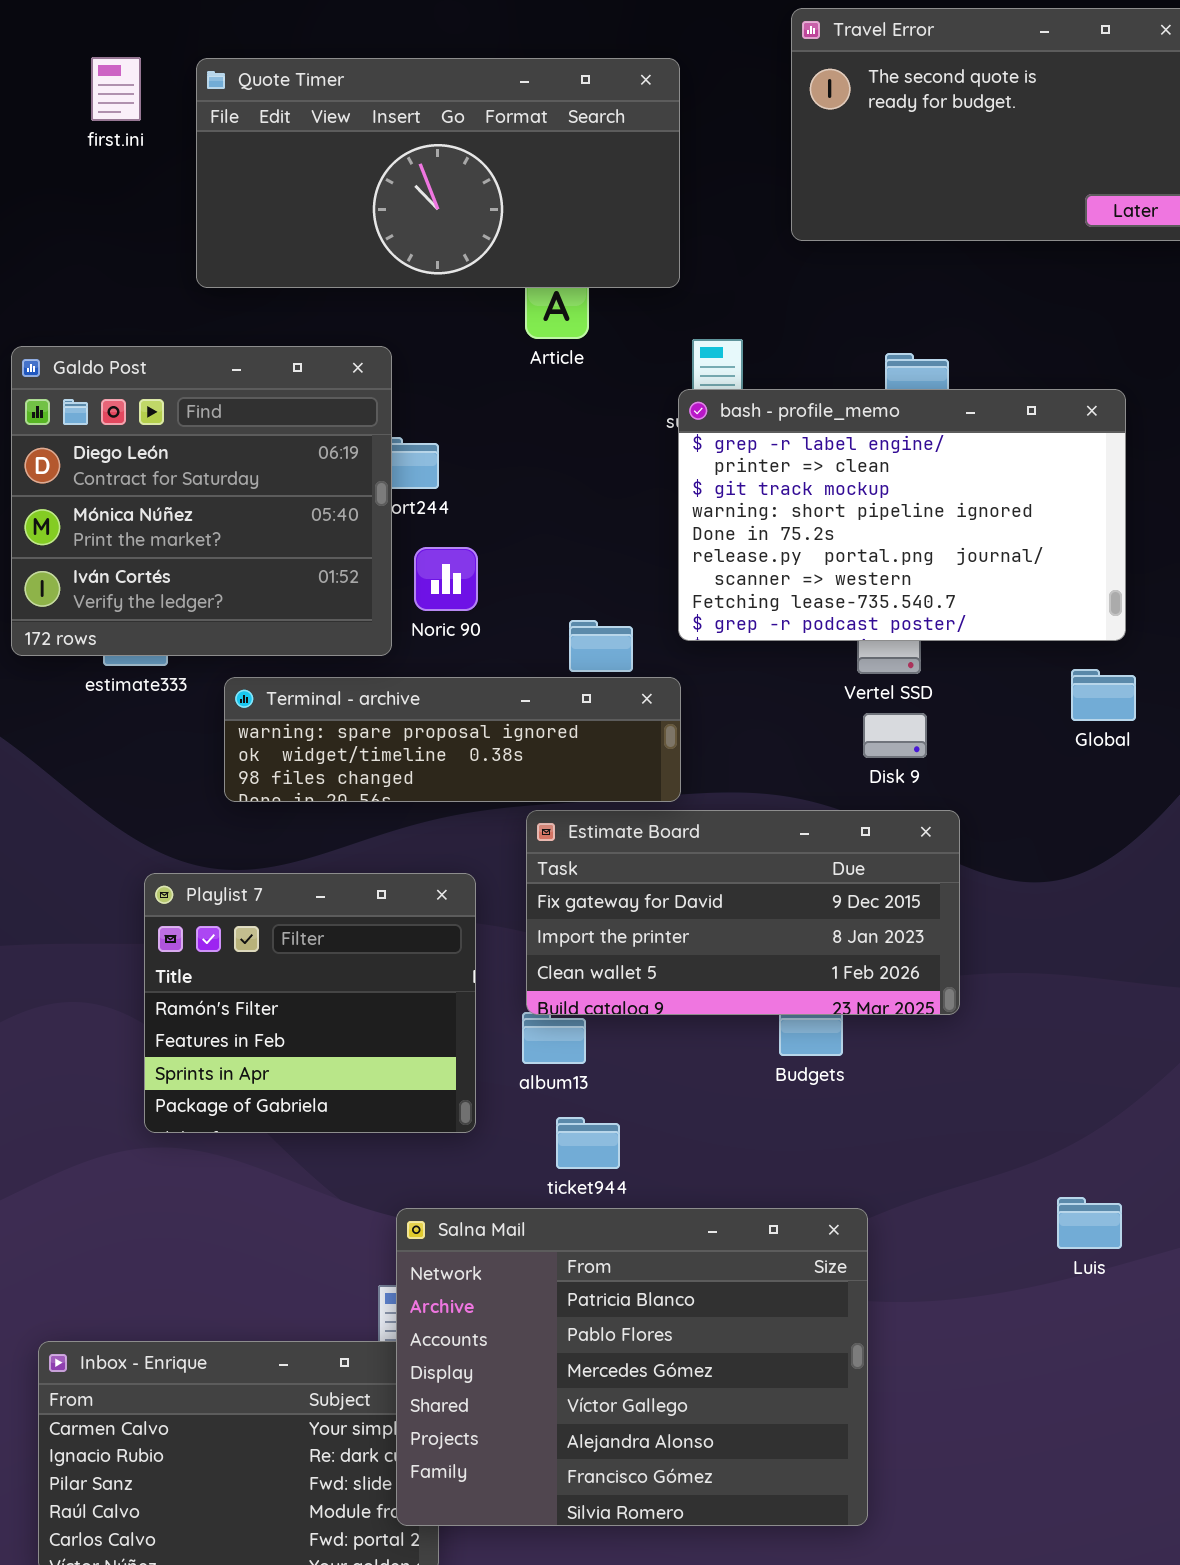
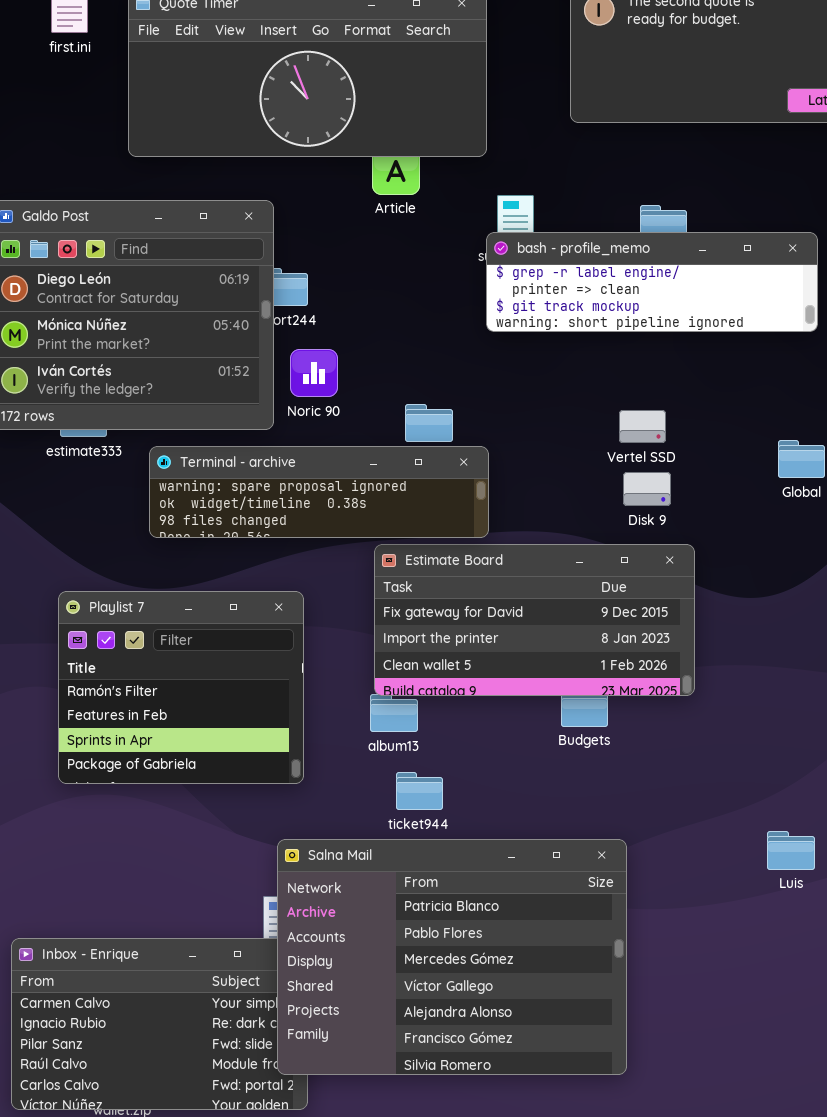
bash - profile_memo: [678,389,1126,641] -> [486,232,818,332], resized
Playlist 7: [144,873,476,1133] -> [58,591,304,784], moved

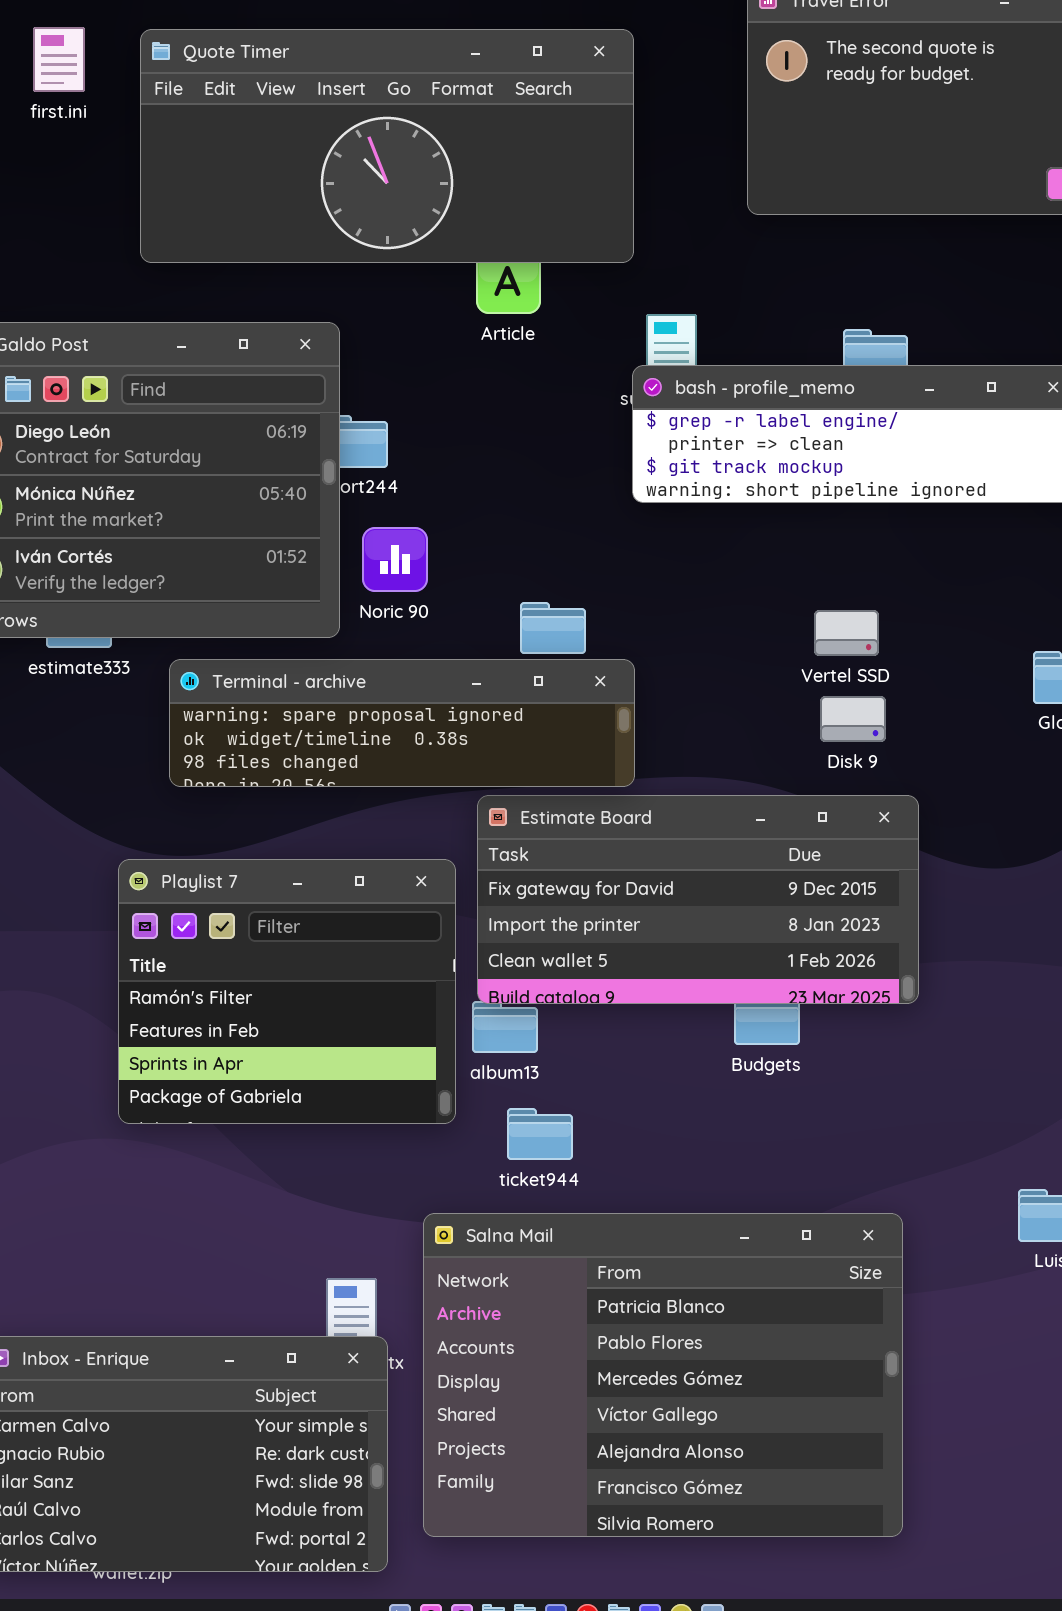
Playlist 7: [58,591,304,784] -> [118,859,456,1124], moved
Salna Mail: [277,839,627,1075] -> [423,1213,903,1537], moved

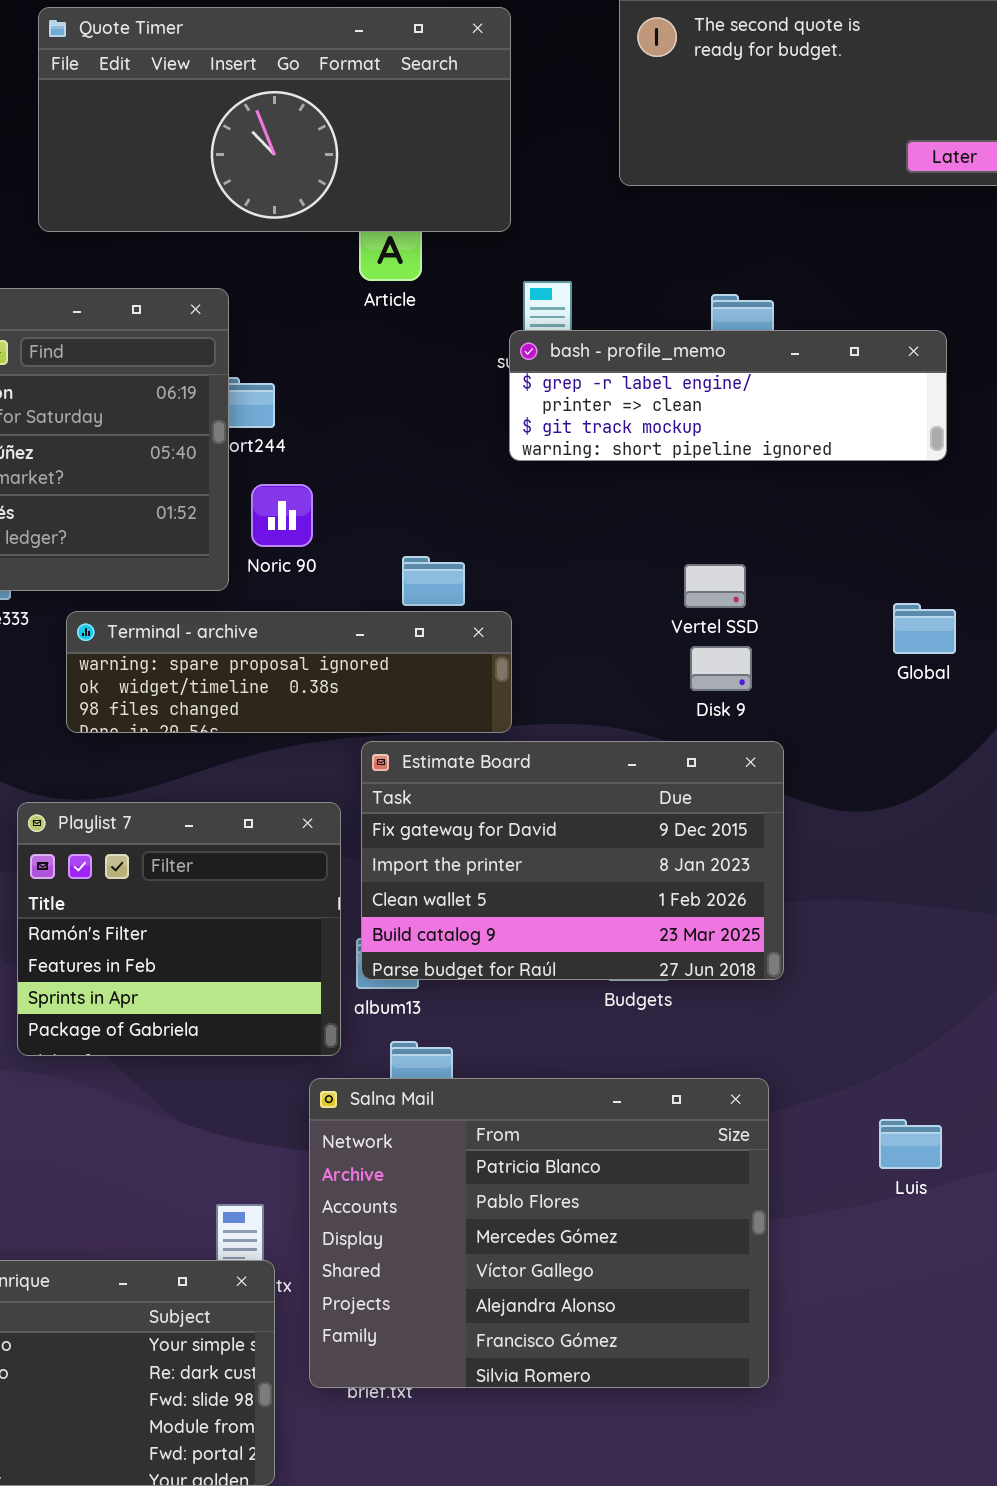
Estimate Board: [477,795,919,1004] -> [361,741,784,980], resized
Salna Mail: [423,1213,903,1537] -> [309,1078,769,1388], moved

